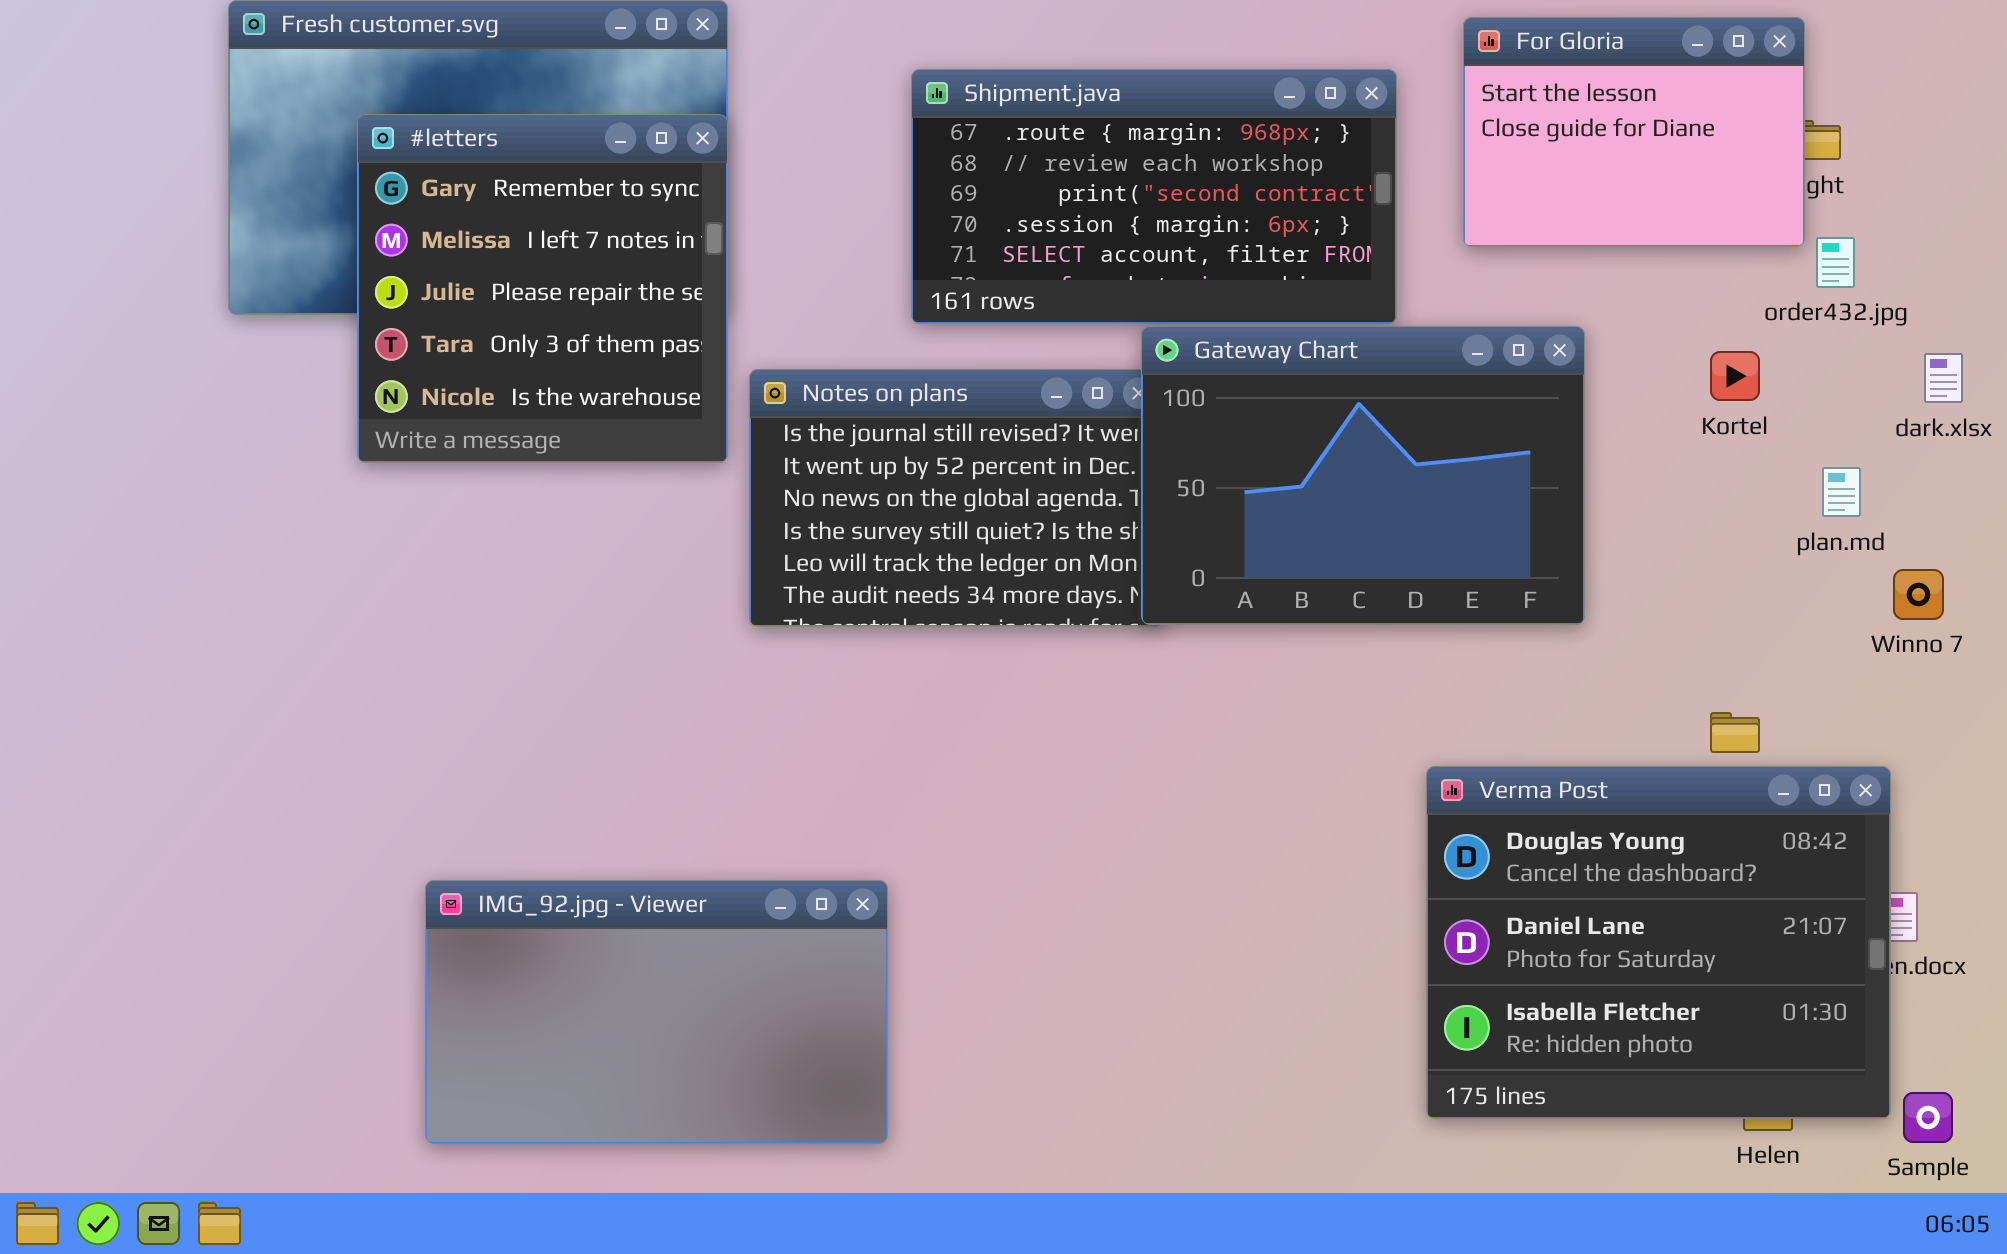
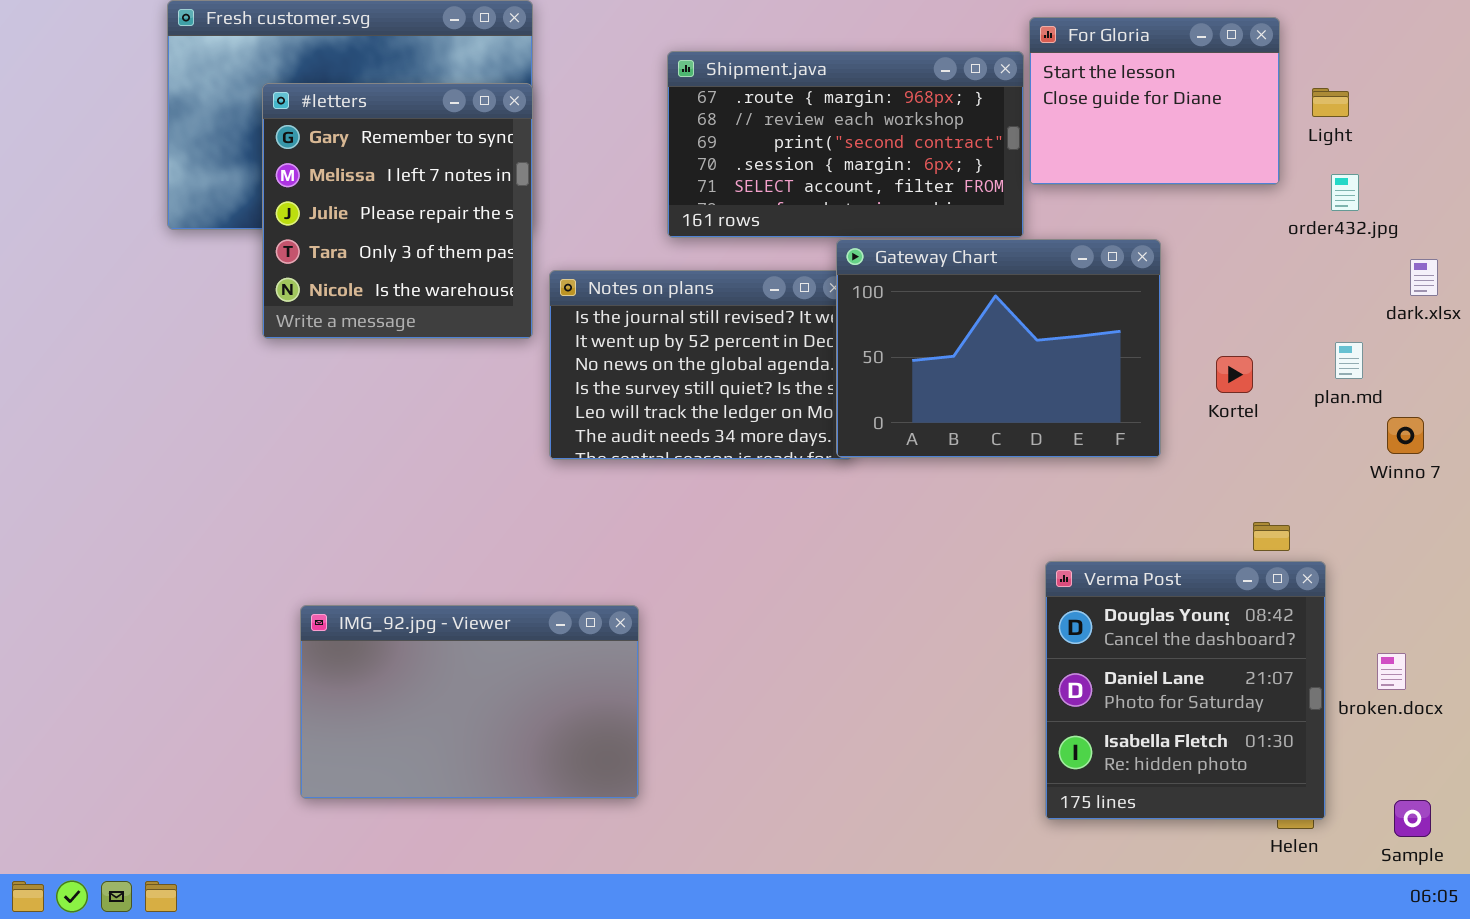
For Gloria: [1463,17,1805,247] -> [1029,17,1280,185], moved
Kortel: [1710,351,1760,401] -> [1216,356,1253,393], moved
Verma Post: [1426,766,1891,1119] -> [1045,561,1326,820], resized
IMG_92.jpg - Viewer: [425,880,888,1144] -> [300,605,639,799], moved

